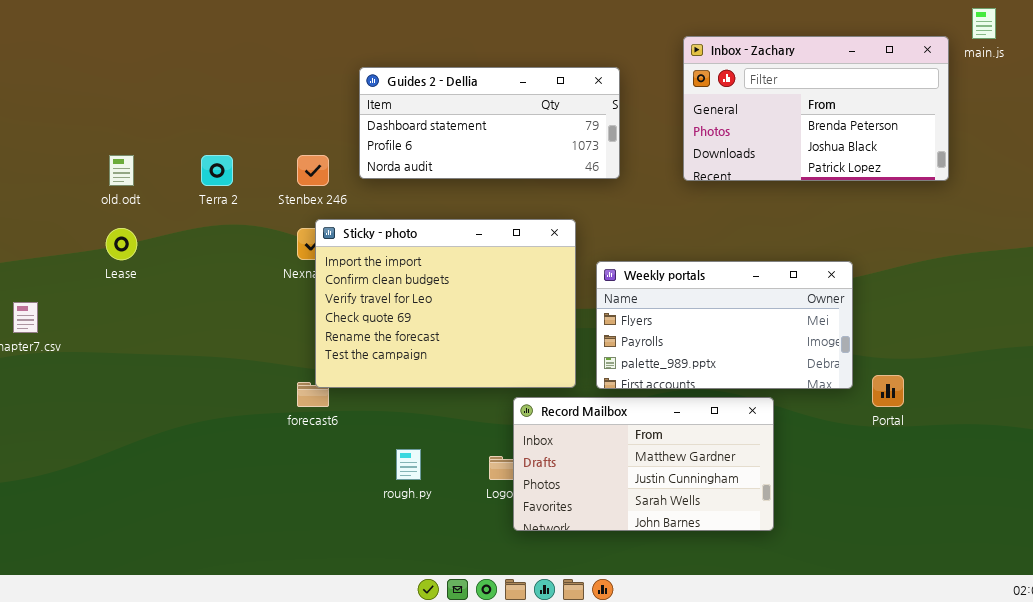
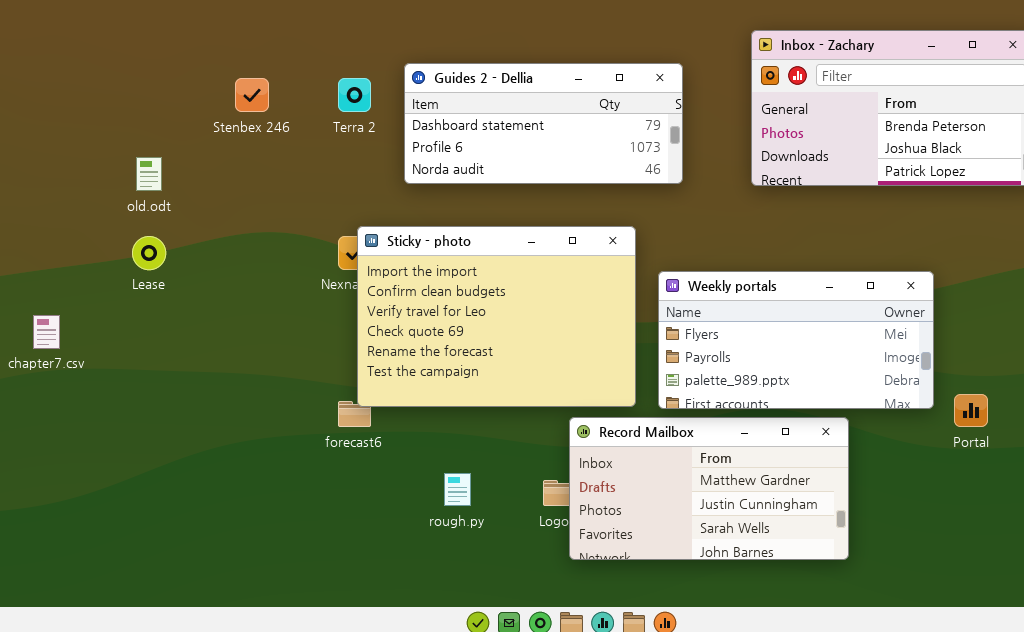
Terra 2: [201,155,233,186] -> [338,78,371,112], moved
Stenbex 246: [297,155,329,186] -> [235,78,269,112], moved

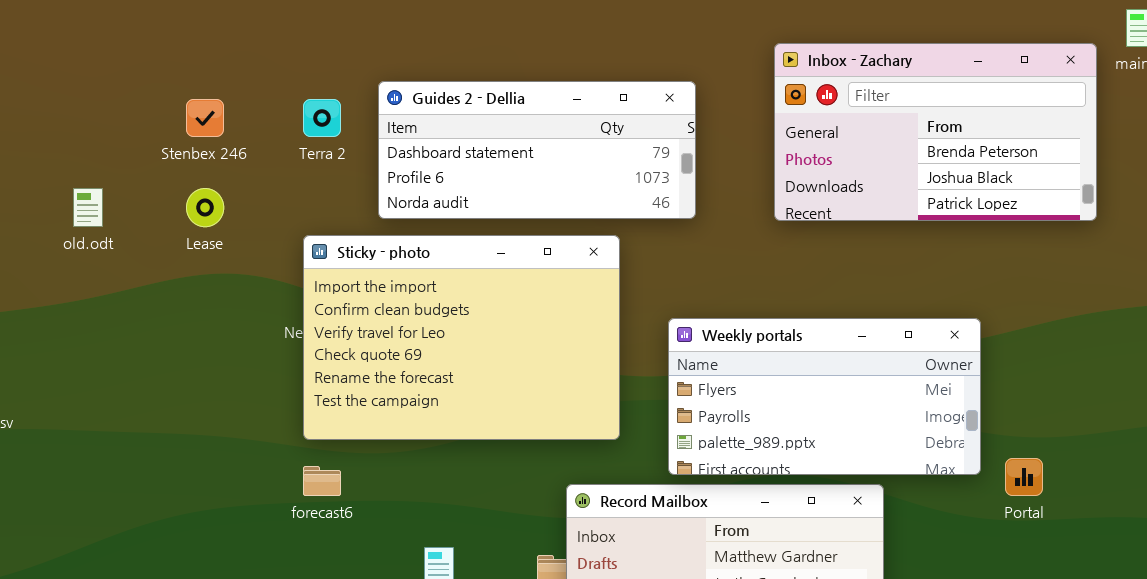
Sticky - photo: [357,226,636,407] -> [303,235,620,440], moved
Lease: [132,236,166,270] -> [186,188,224,227], moved

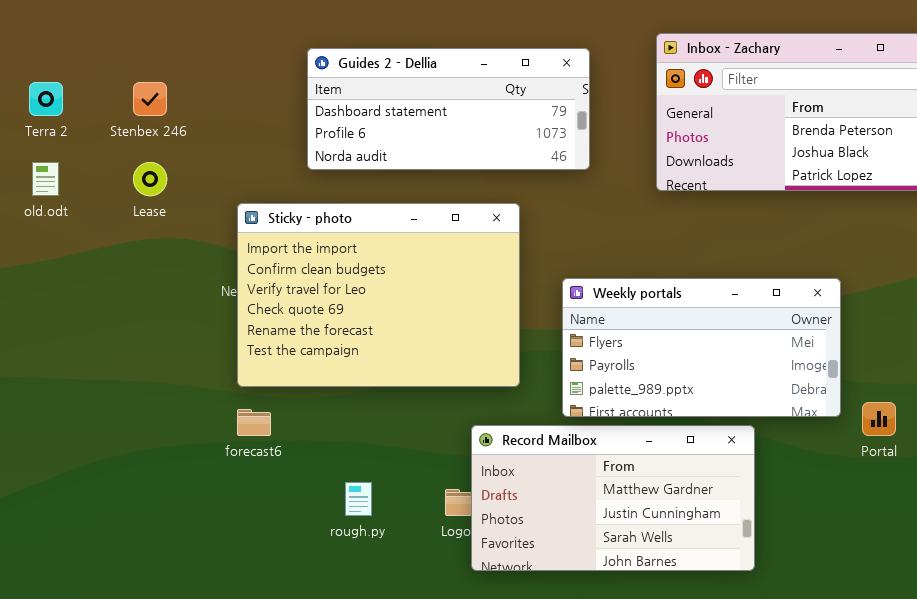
Guides 2 - Dellia: [378,81,696,219] -> [307,48,590,170], moved
Terra 2: [303,99,341,137] -> [29,82,63,116], moved

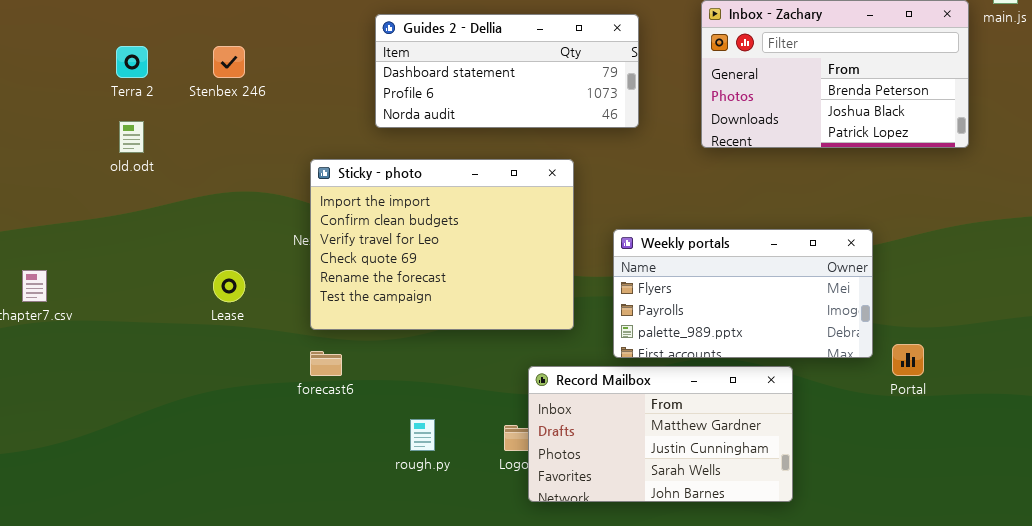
Lease: [133,162,167,196] -> [213,270,245,302], moved

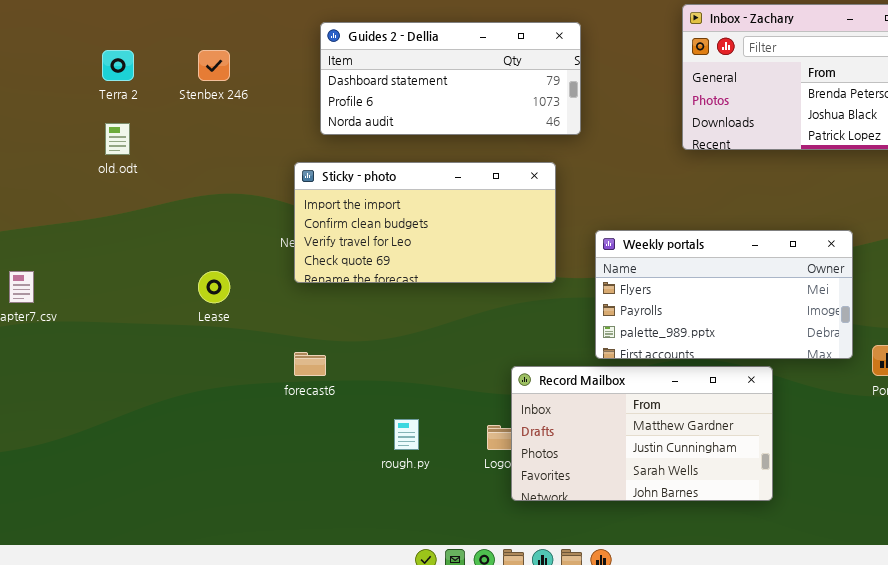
Guides 2 - Dellia: [375,14,639,128] -> [320,22,581,135], moved
Sticky - photo: [310,159,574,330] -> [294,162,556,283], resized

